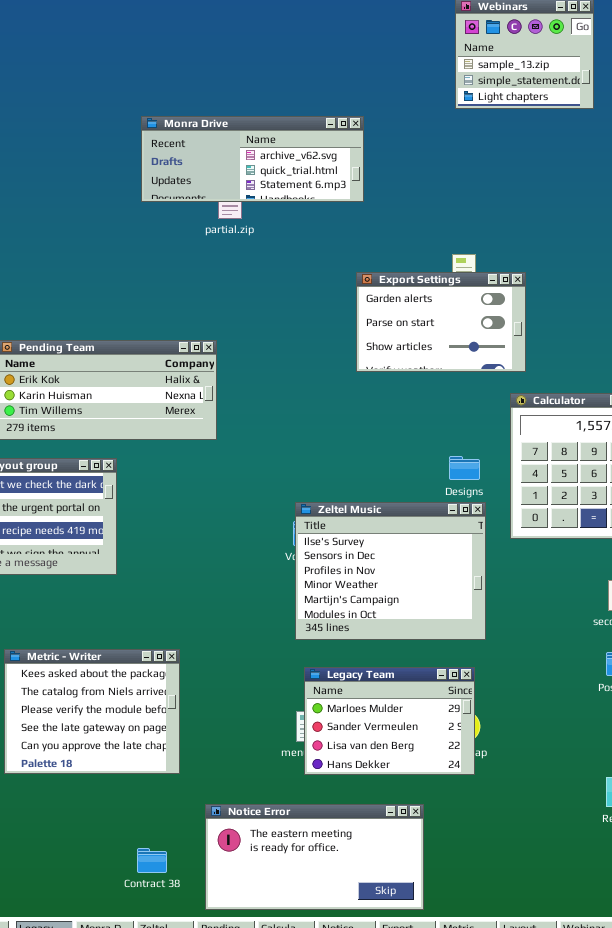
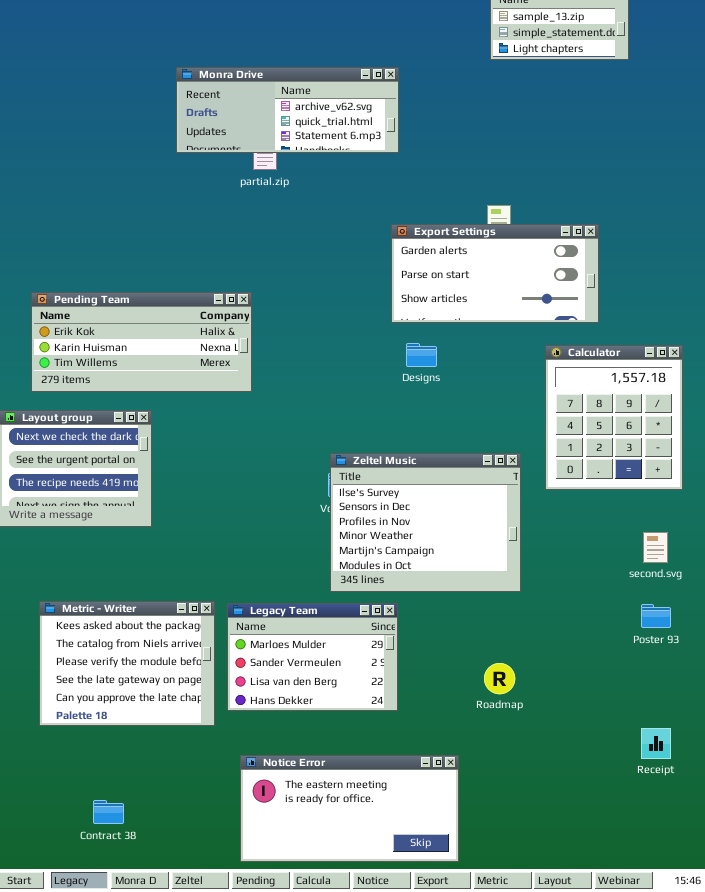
Export Settings: [356,272,526,372] -> [391,224,599,323], resized
Designs: [449,456,480,480] -> [406,343,437,367], moved
Legacy Team: [304,667,475,775] -> [227,603,398,711], moved
Contract 38: [137,848,167,873] -> [93,800,124,824], moved

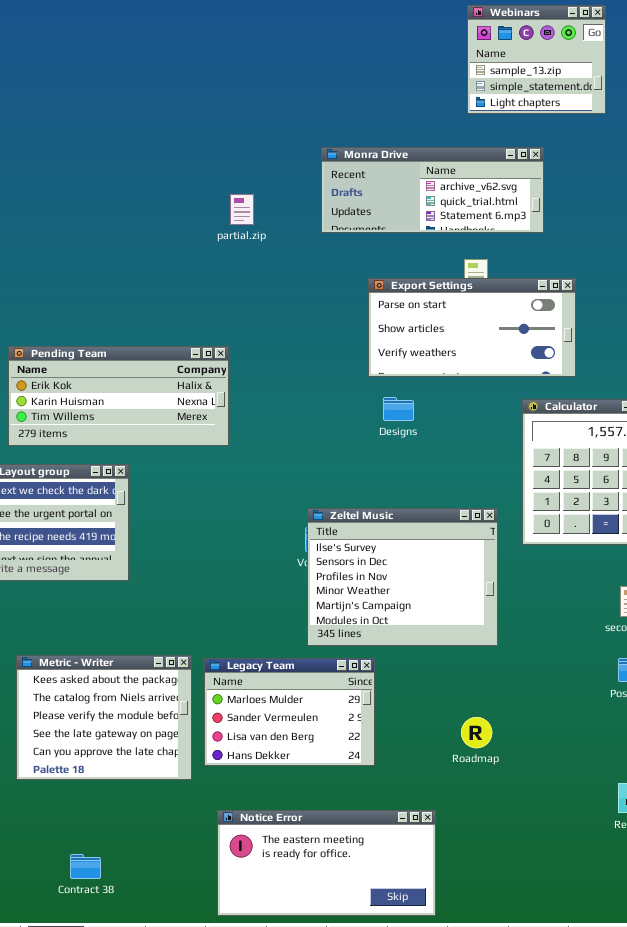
Monra Drive: [176,67,399,153] -> [321,147,544,233], moved
Export Settings: [391,224,599,323] -> [368,278,576,377], scrolled down 1 row

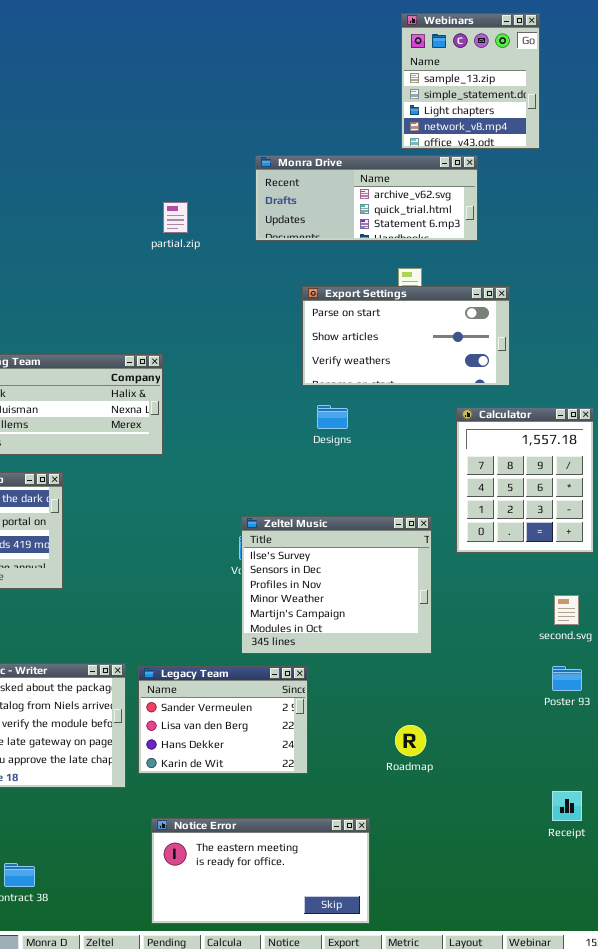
Webinars: [467,5,606,114] -> [401,13,540,149], resized
Legacy Team: [204,658,375,766] -> [138,666,308,774], scrolled down 1 row

